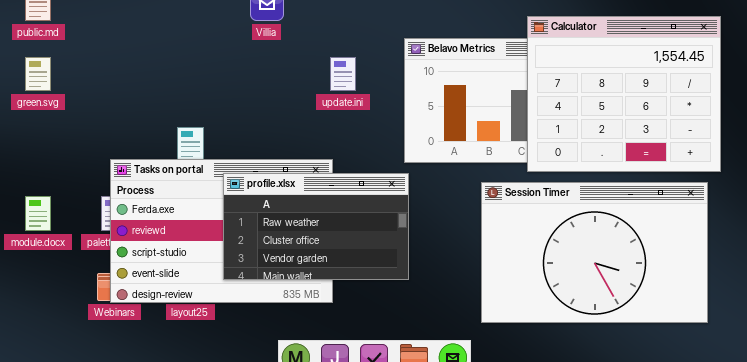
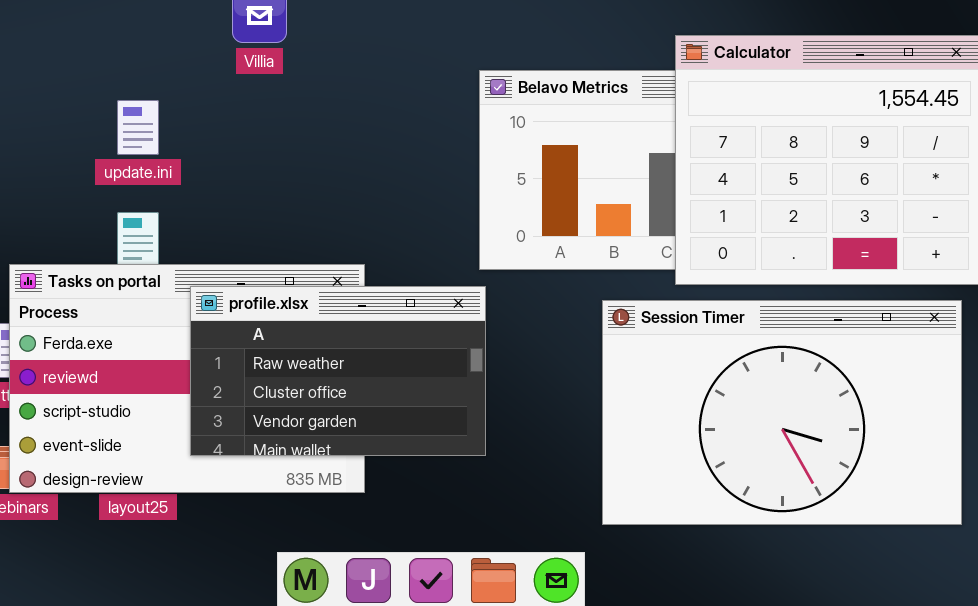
update.ini: [330,57,356,91] -> [117,100,159,155], moved

